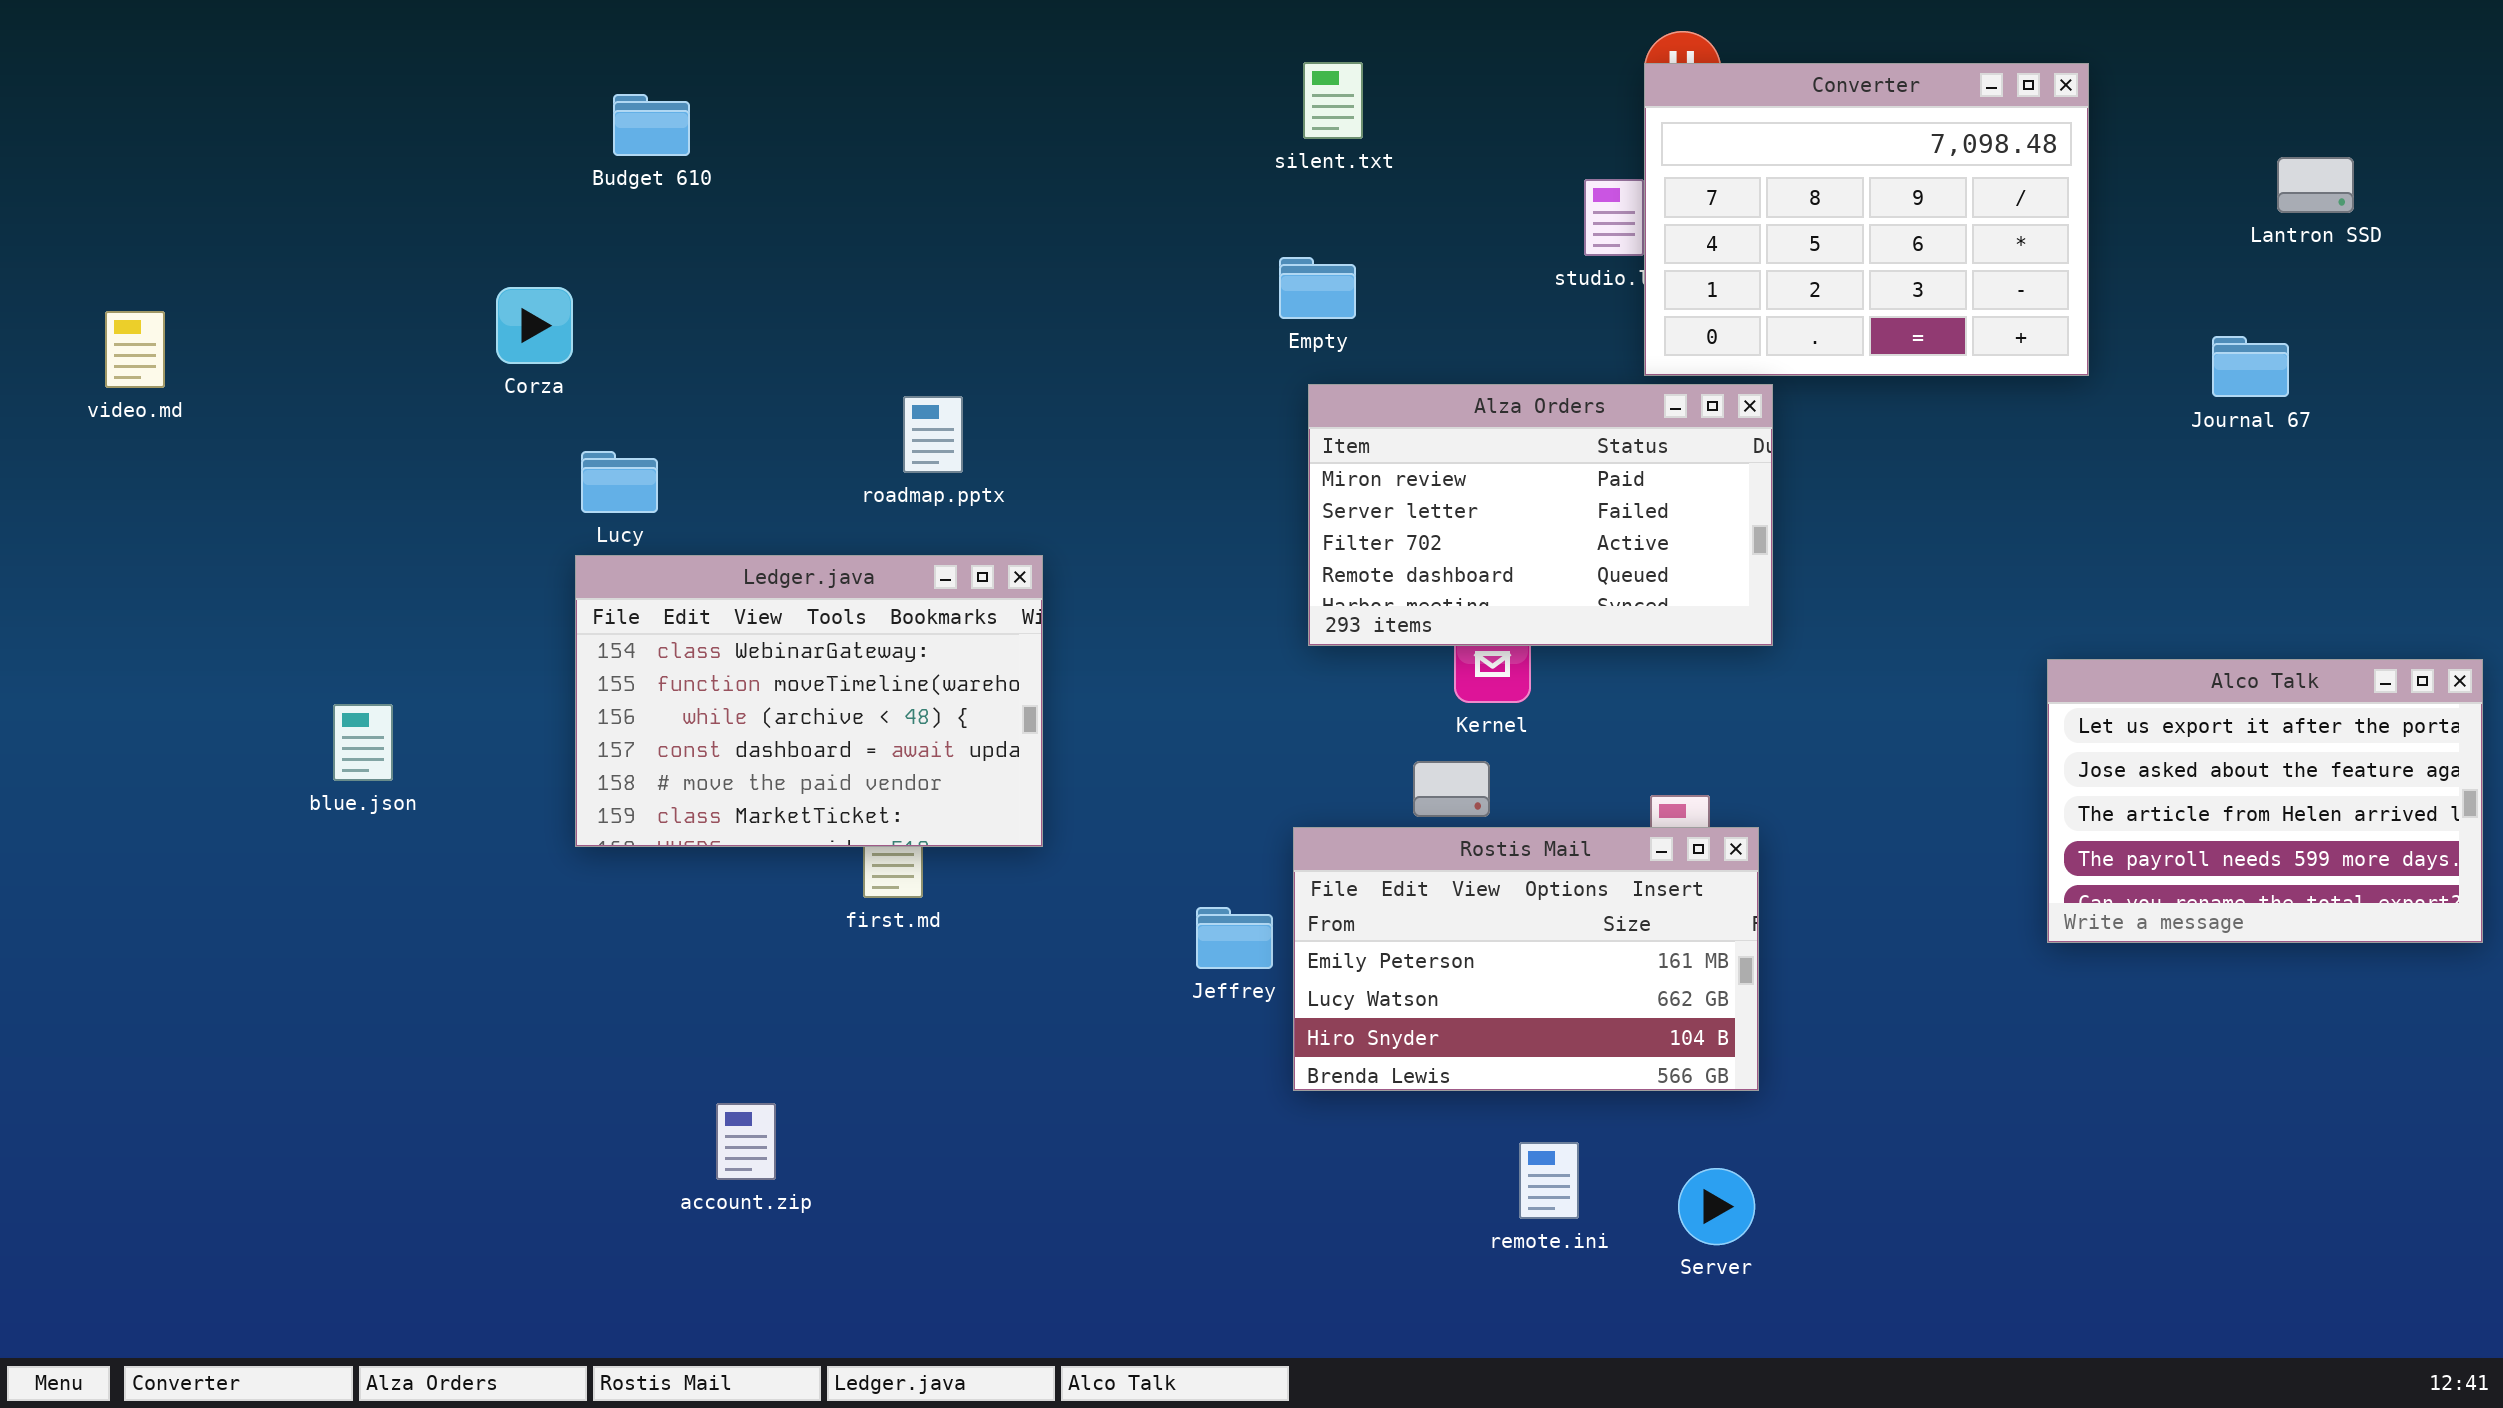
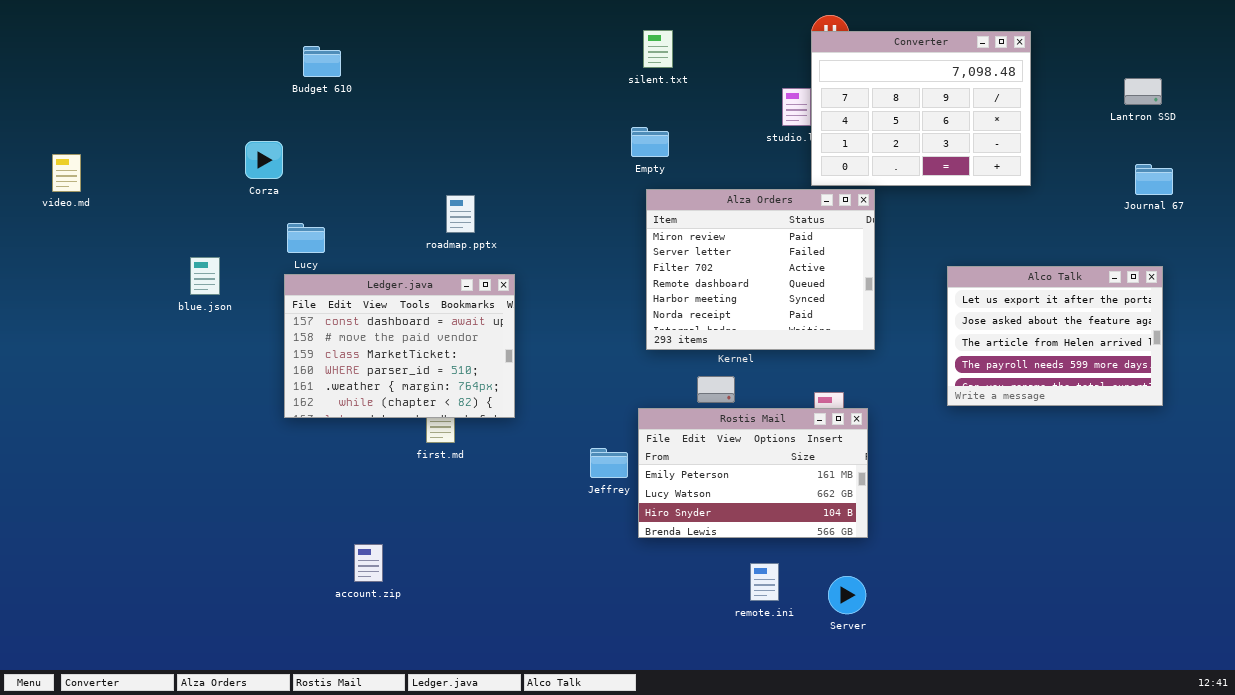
Journal 67: [2212,336,2289,397] -> [1135,164,1173,195], moved
Alza Orders: [1308,384,1773,646] -> [646,189,875,350], resized
Ledger.java: [575,555,1043,847] -> [284,274,515,418], scrolled down 3 rows
Alco Talk: [2047,659,2483,943] -> [947,266,1163,406], moved
blue.json: [333,704,393,781] -> [190,257,220,295], moved

